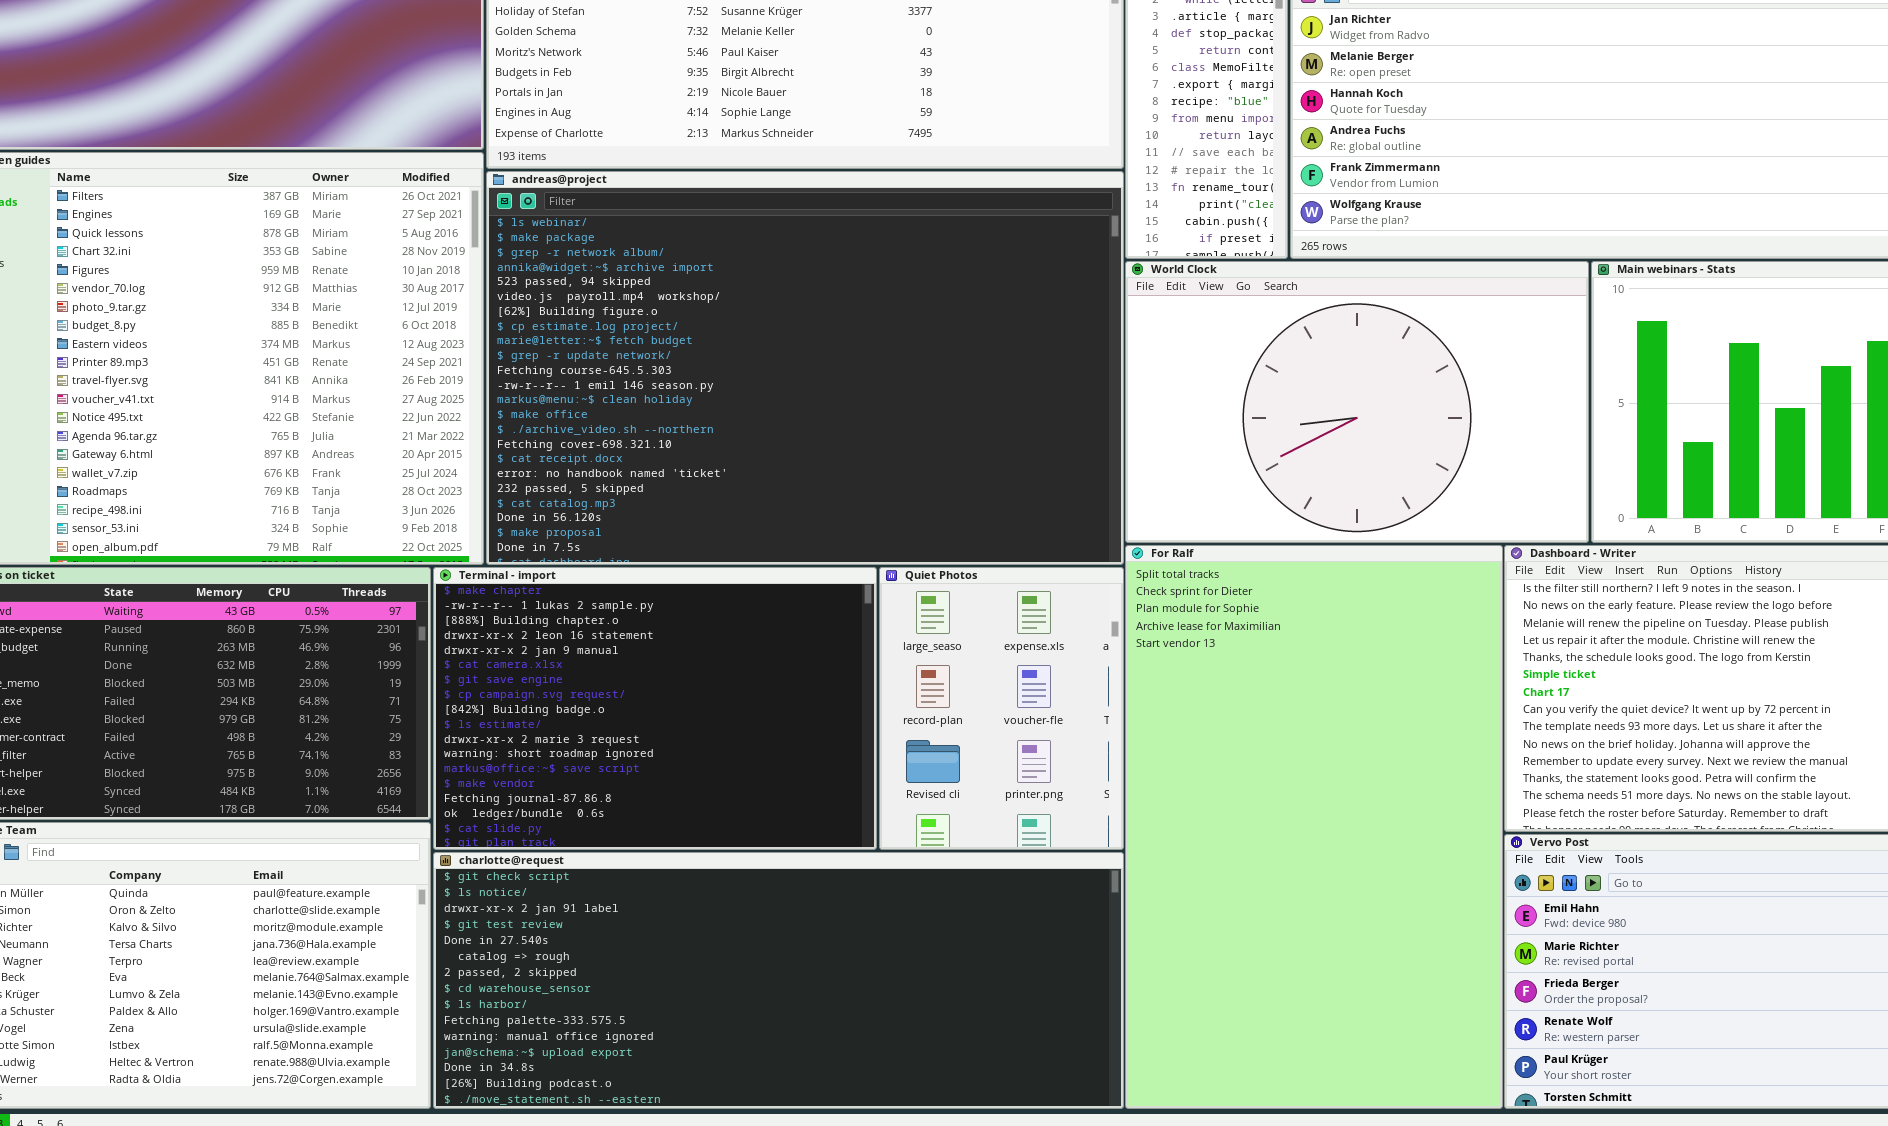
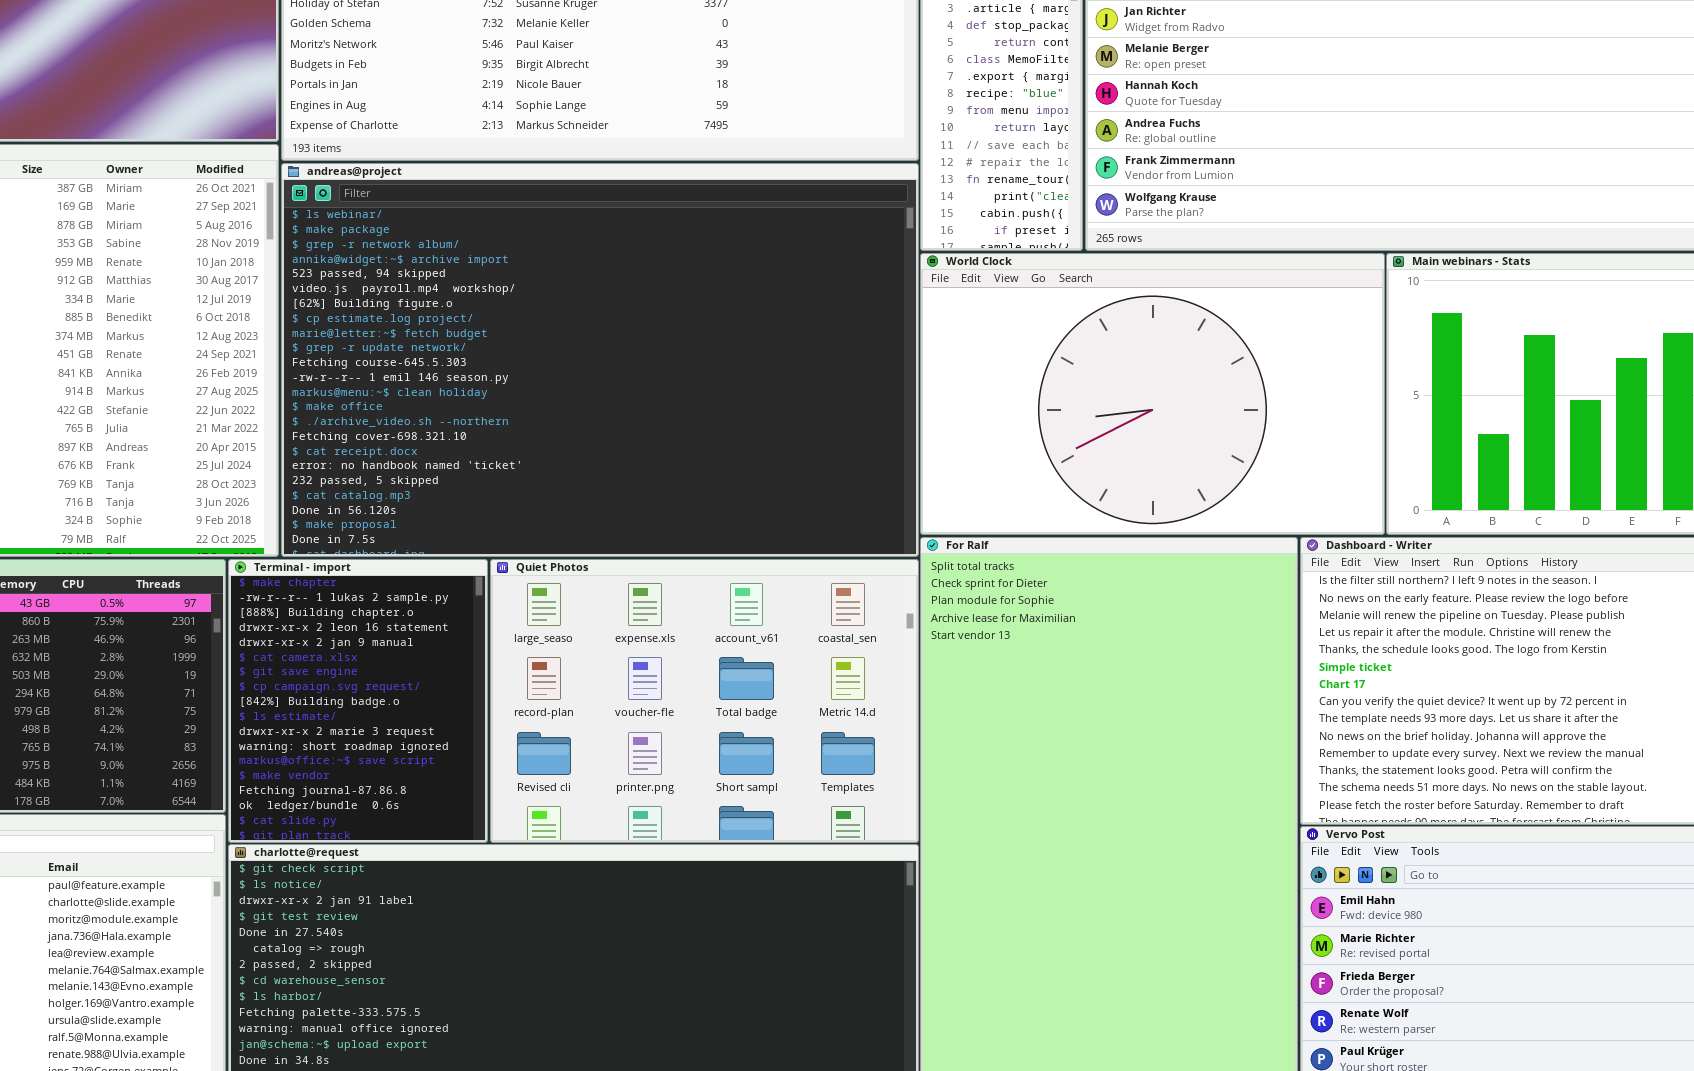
Terminal - import: [433,567,877,850] -> [228,559,488,843], resized
Quiet Photos: [879,567,1124,850] -> [490,559,919,843], resized

